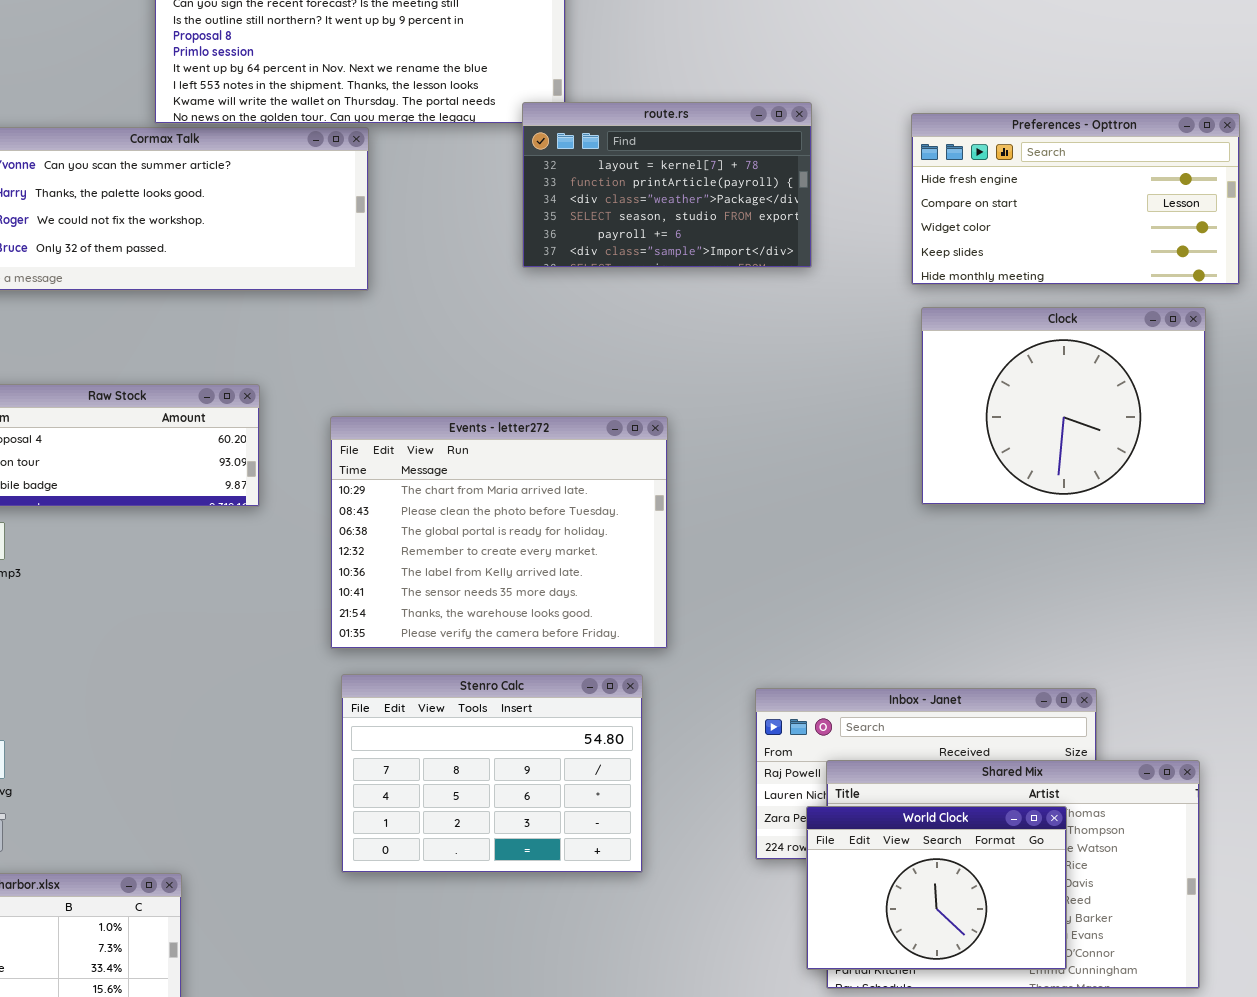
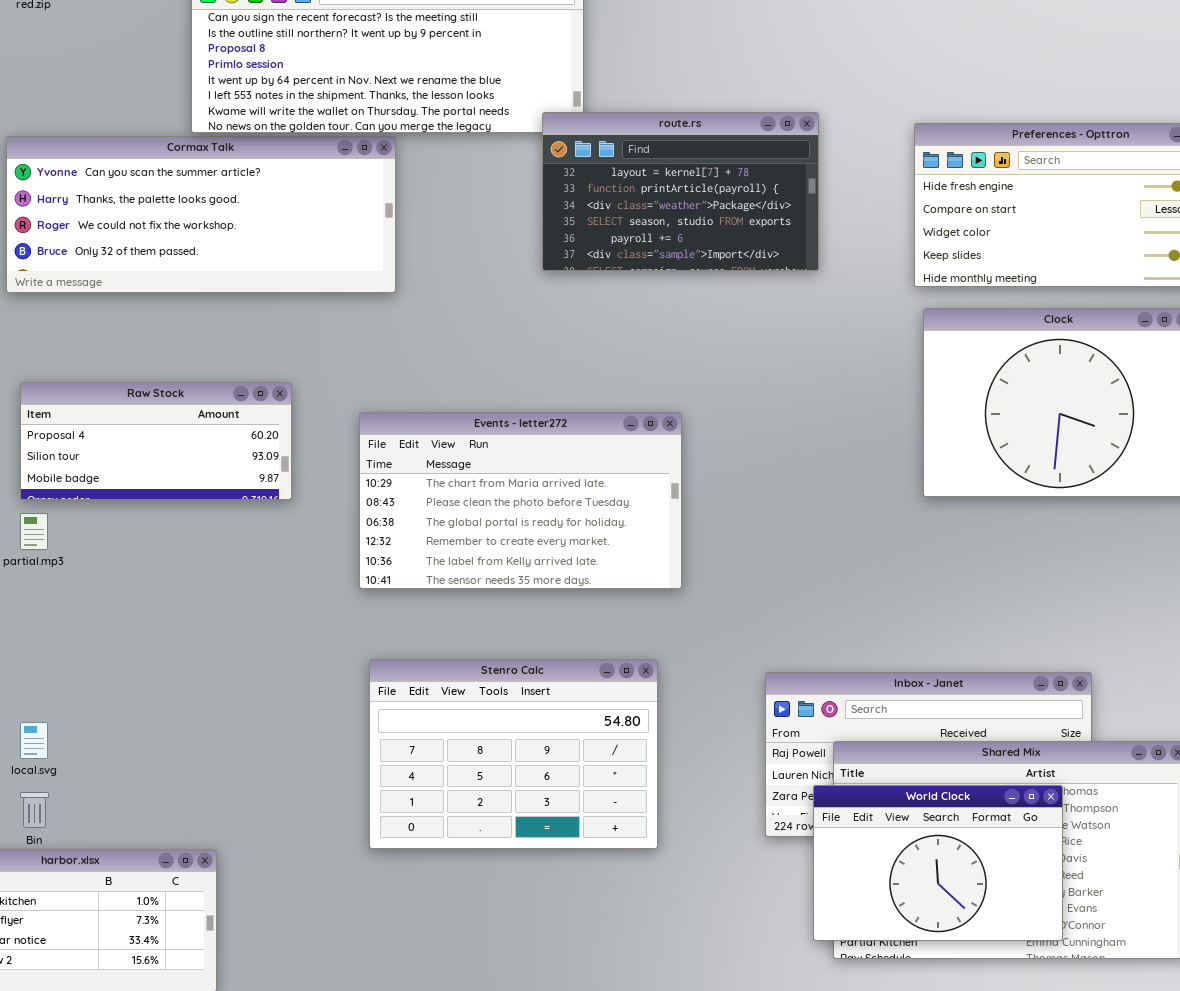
Events - letter272: [330,416,668,649] -> [359,412,682,589], resized

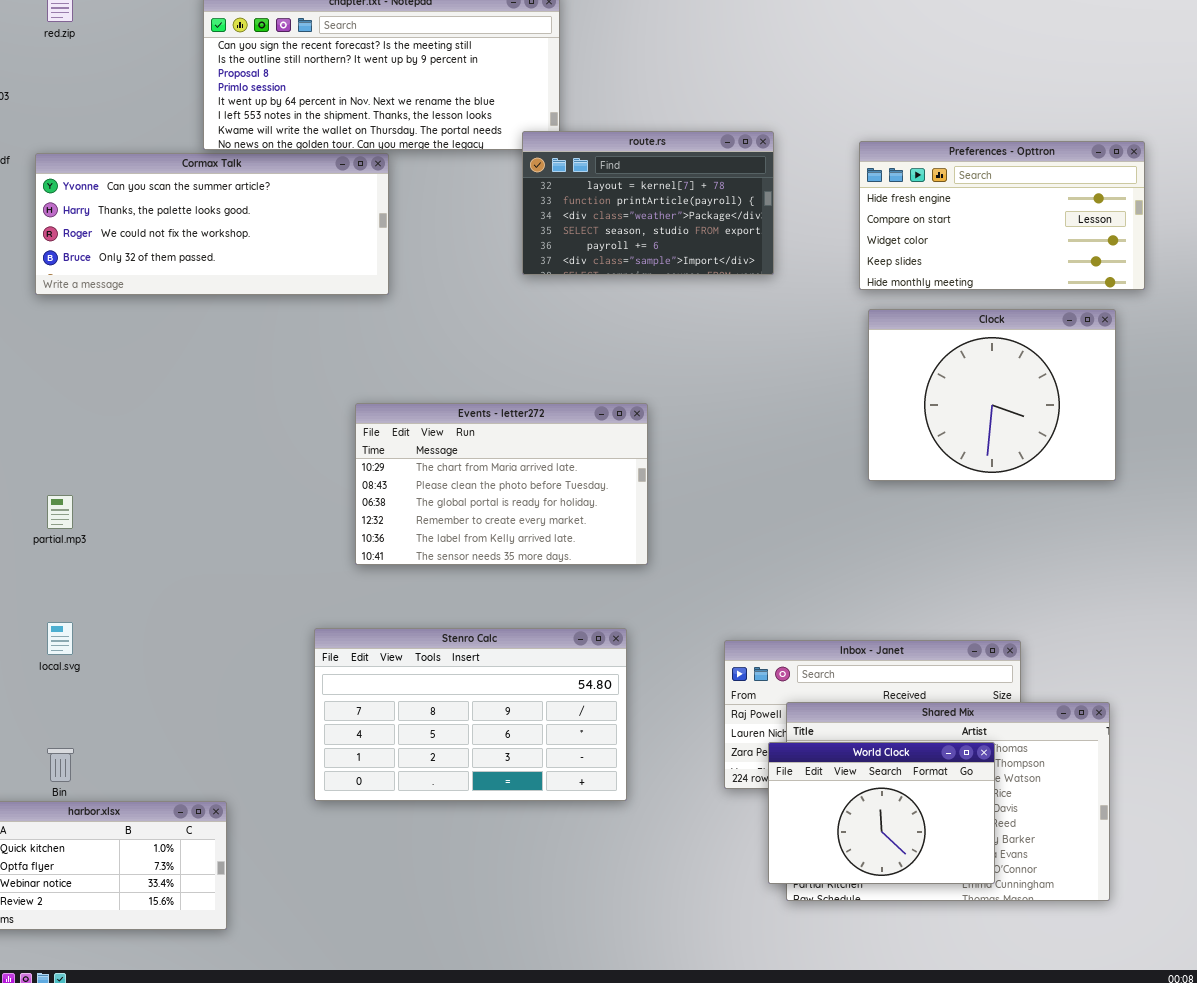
Raw Stock: [20,382,292,500] -> none, closed
Stenro Calc: [369,659,658,849] -> [314,628,627,801], resized
local.svg: [20,722,48,759] -> [47,622,73,655], moved

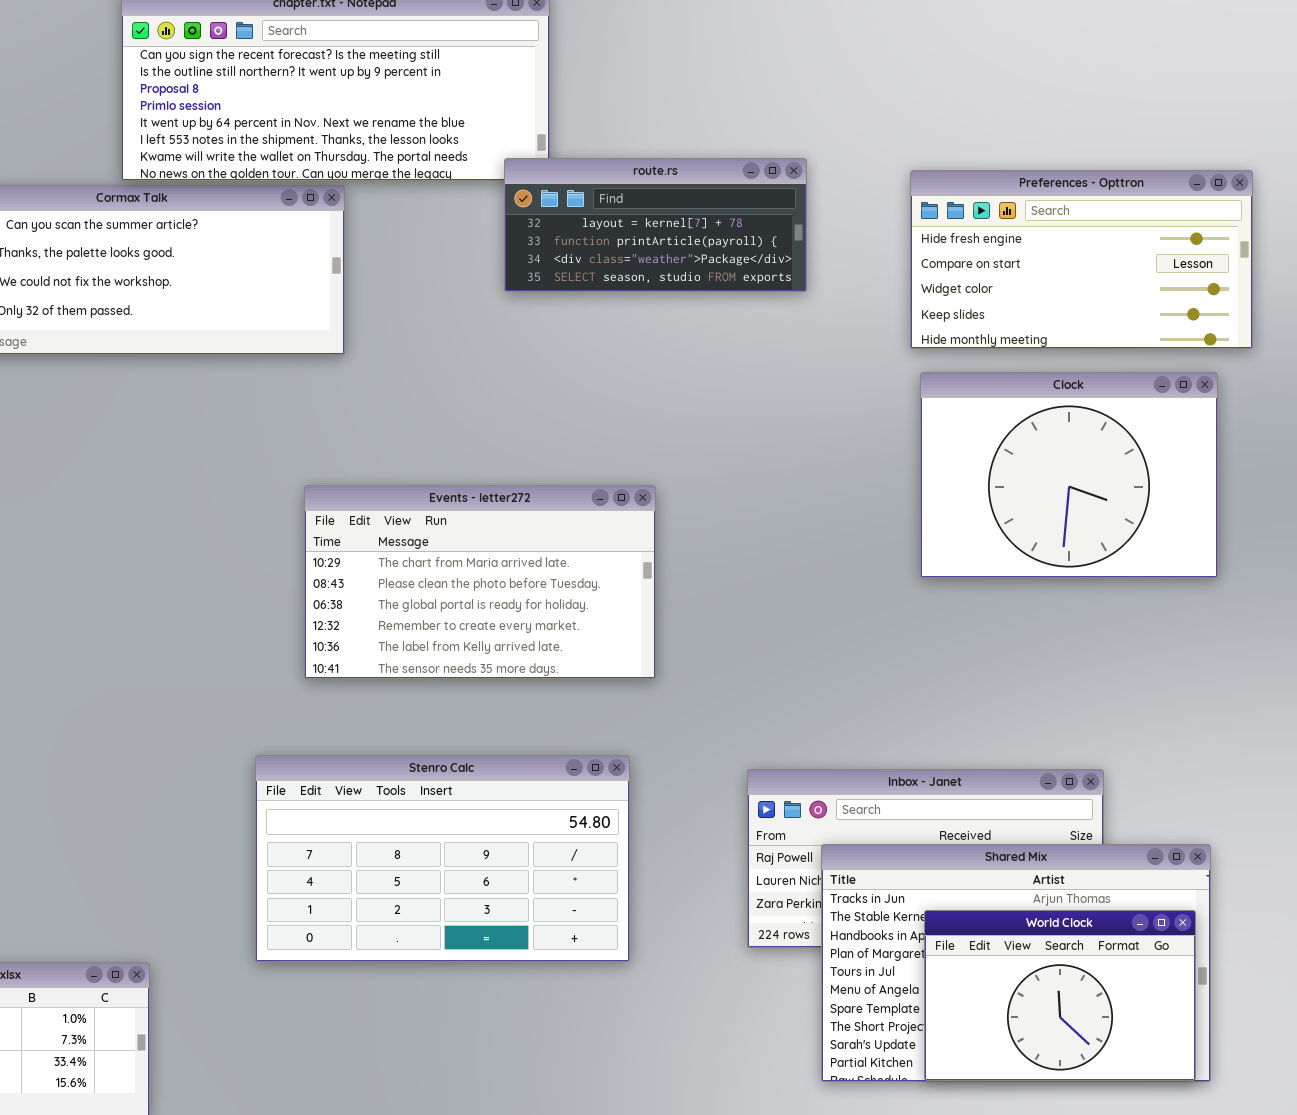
route.rs: [522,131,774,275] -> [504,158,807,292], resized
World Clock: [768,742,995,884] -> [924,910,1196,1081], moved

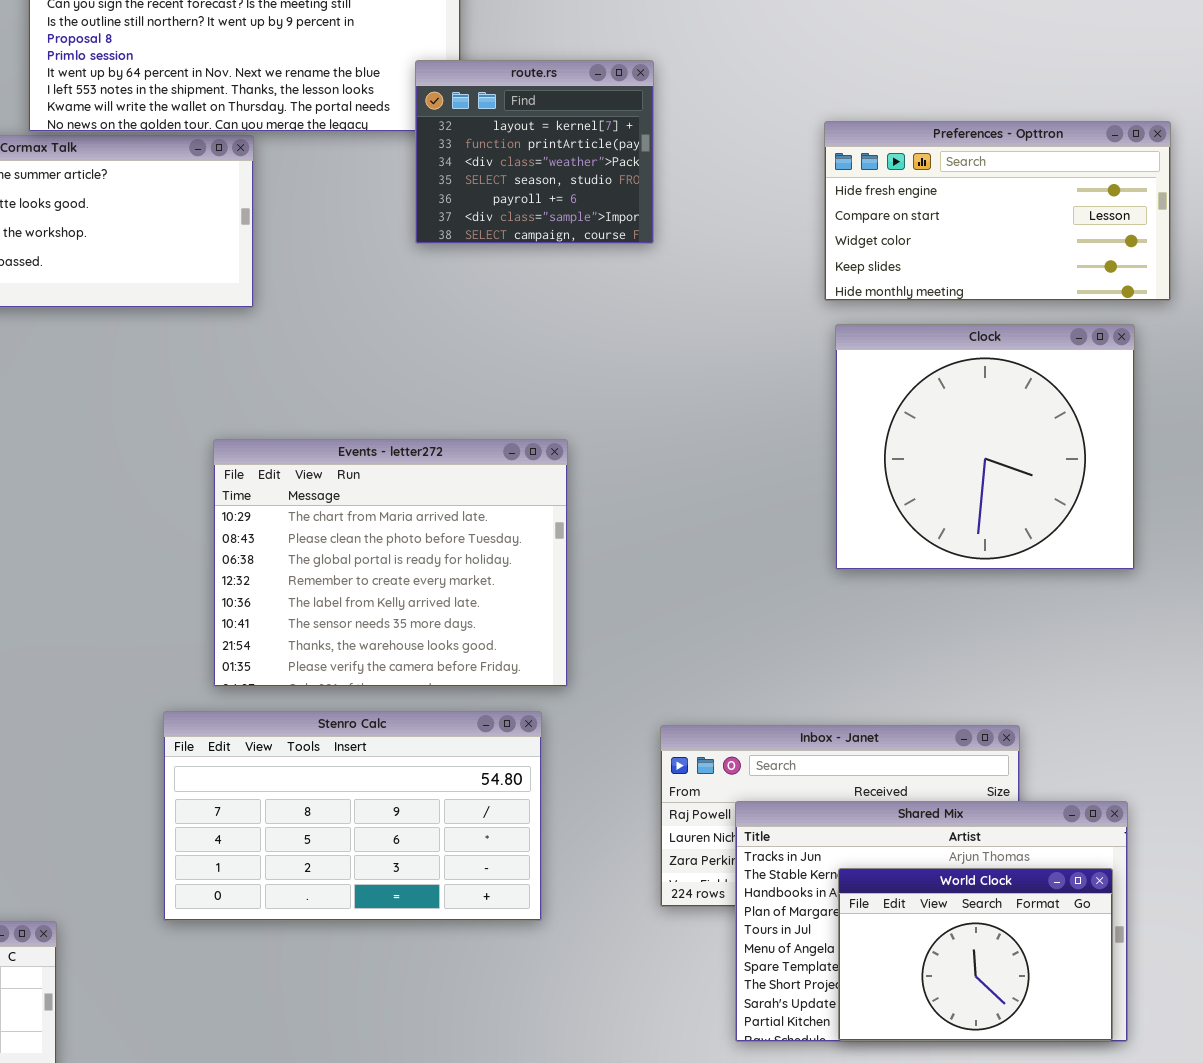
route.rs: [504,158,807,292] -> [415,60,654,244], resized
Clock: [920,372,1218,578] -> [835,324,1135,570], resized
Events - letter272: [304,485,656,679] -> [213,439,568,687], resized

